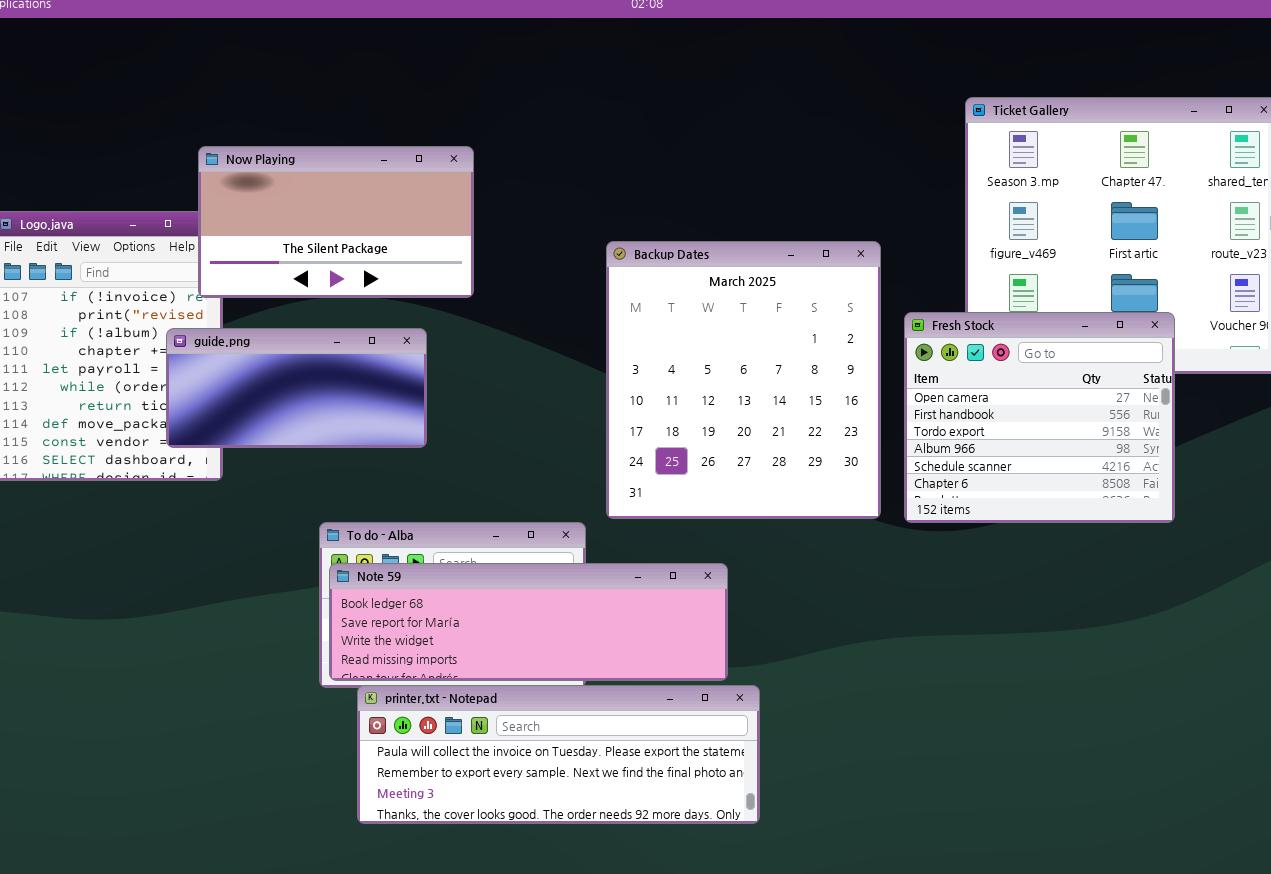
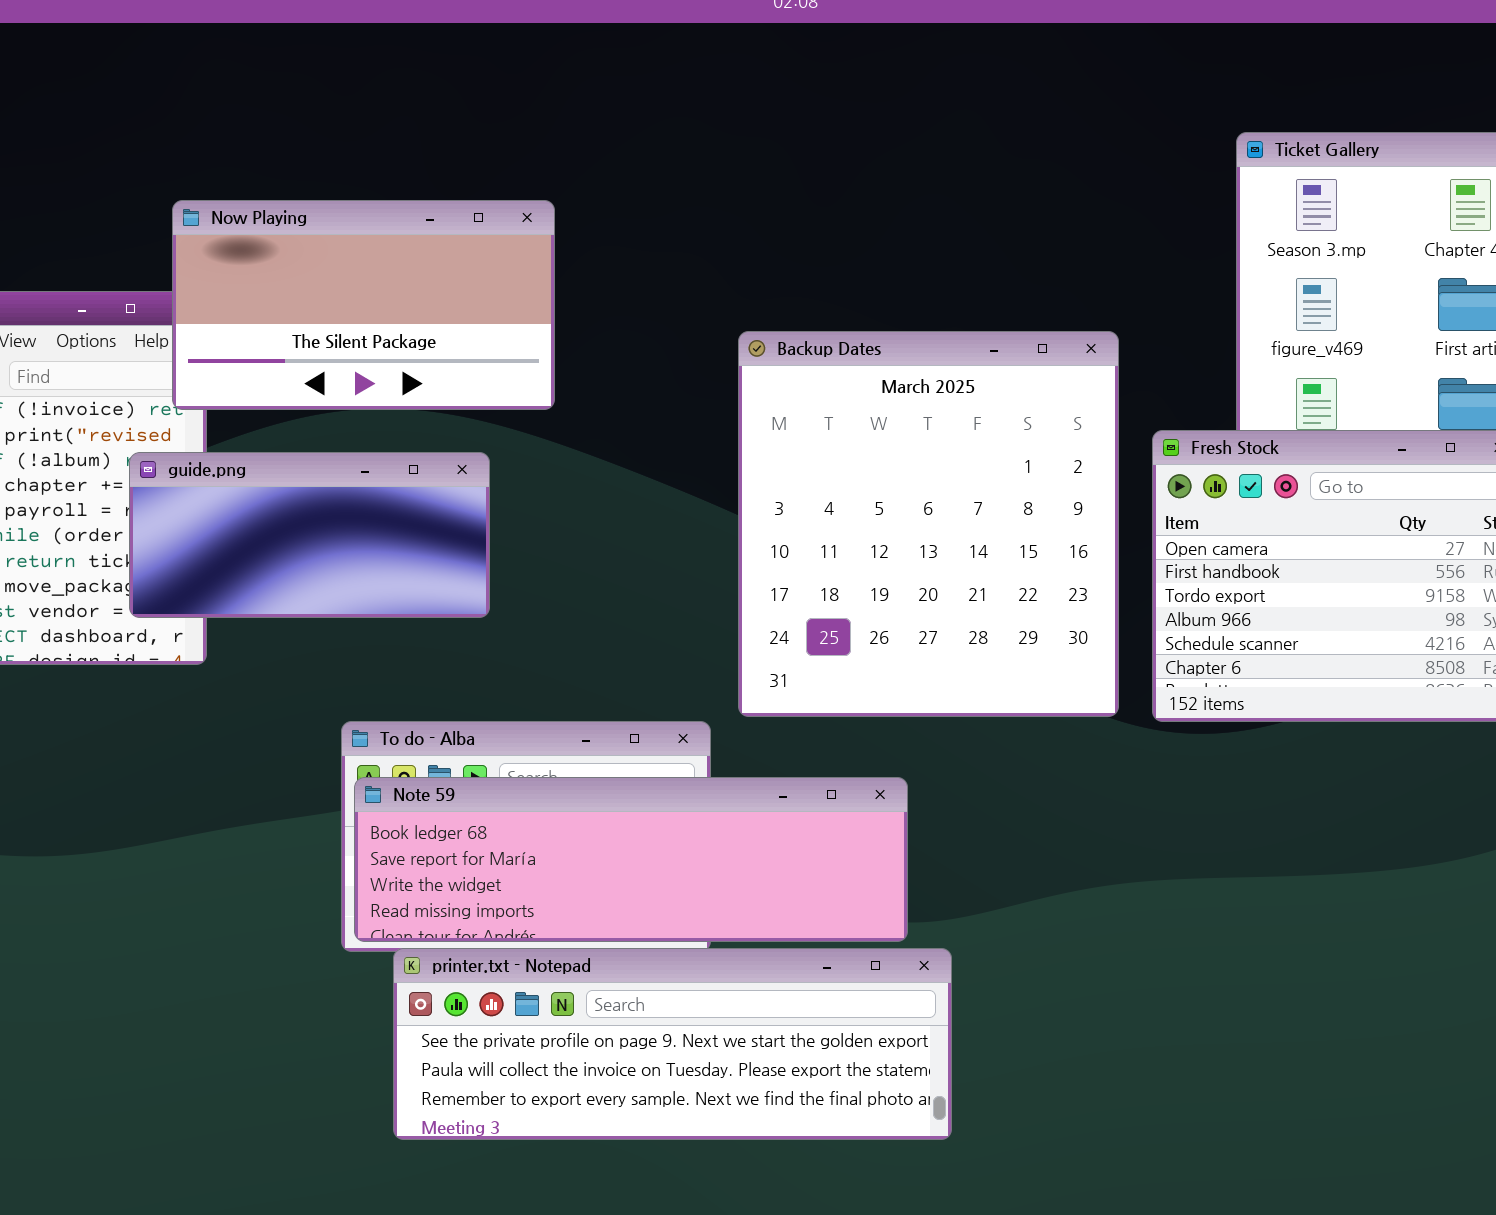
printer.txt - Notepad: [357,685,760,824] -> [393,948,952,1140], scrolled up 1 row

